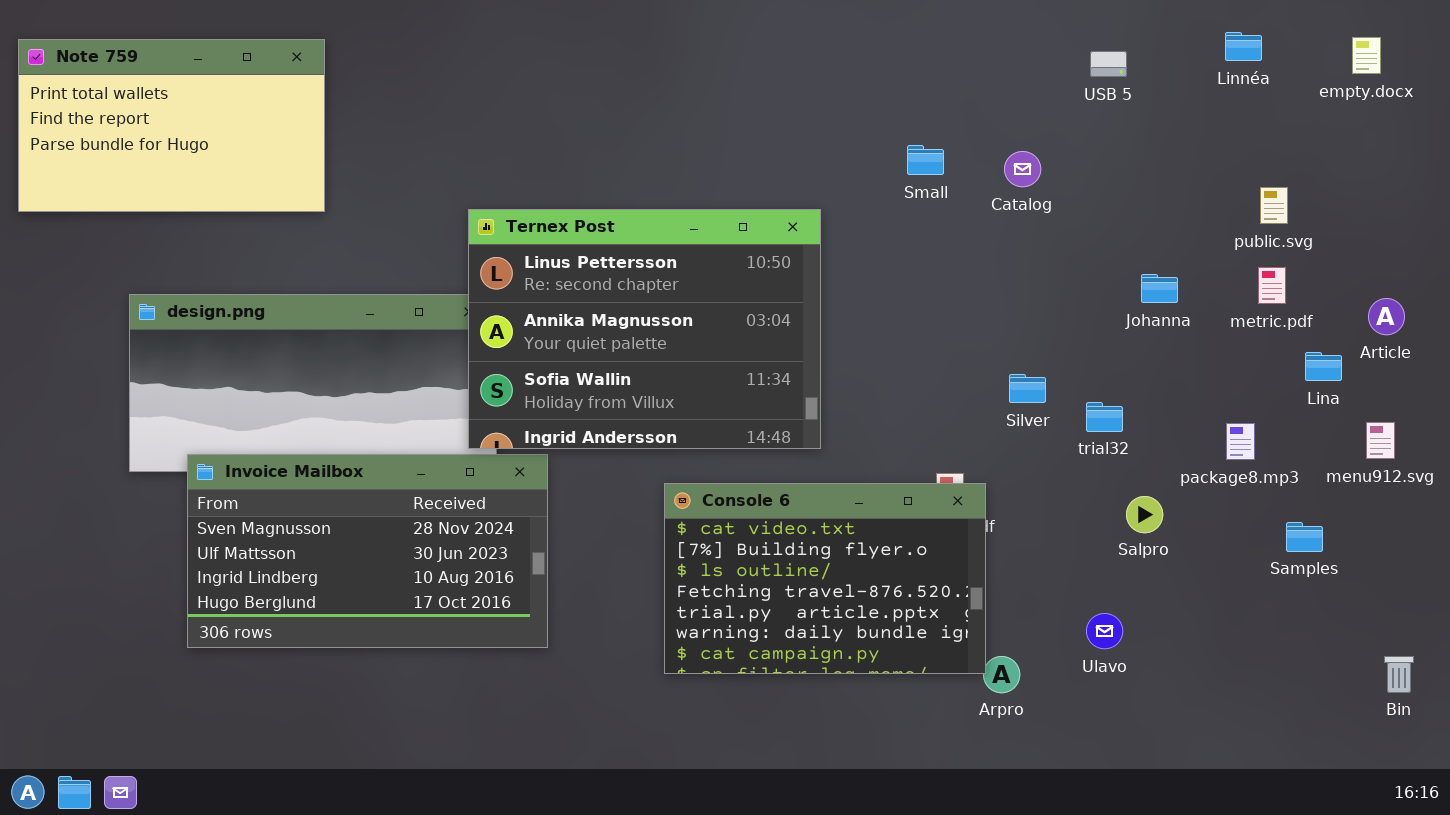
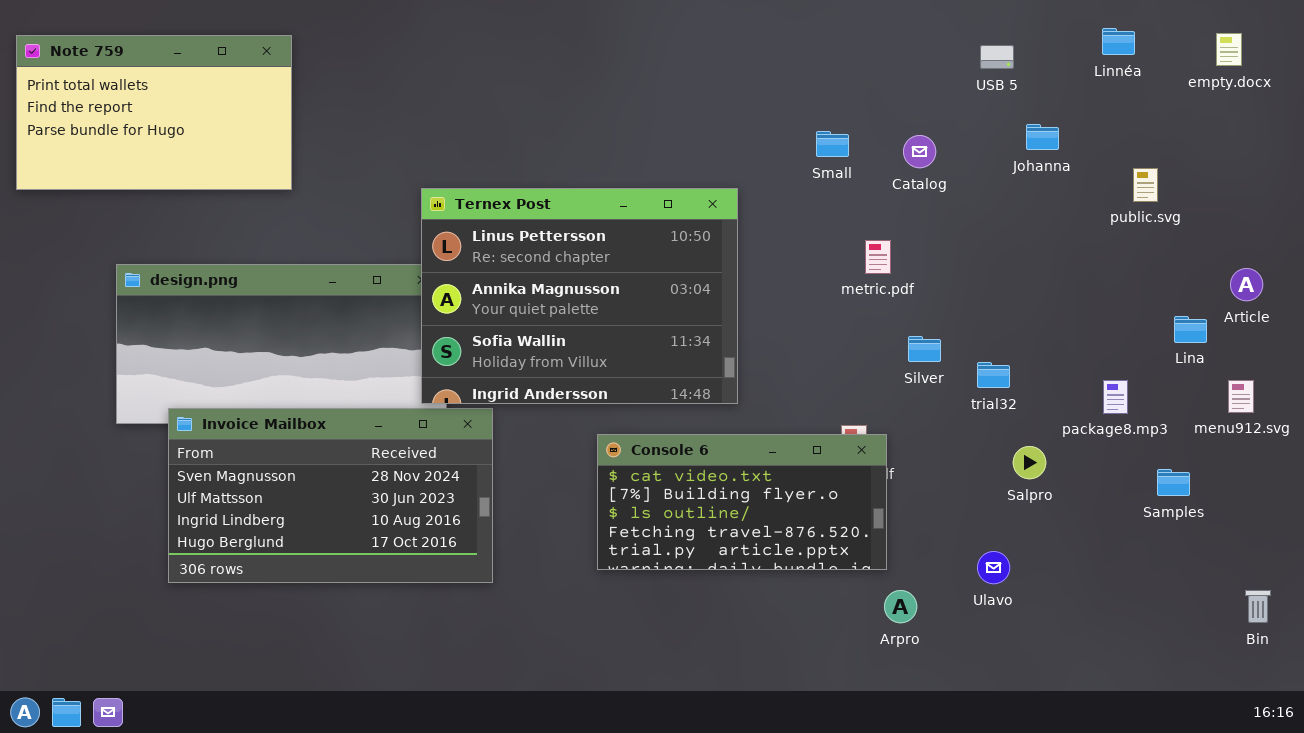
metric.pdf: [1258,267,1286,304] -> [865,240,891,274], moved
Johanna: [1141,274,1178,303] -> [1026,124,1059,150], moved
Console 6: [664,483,986,674] -> [597,434,887,570], resized

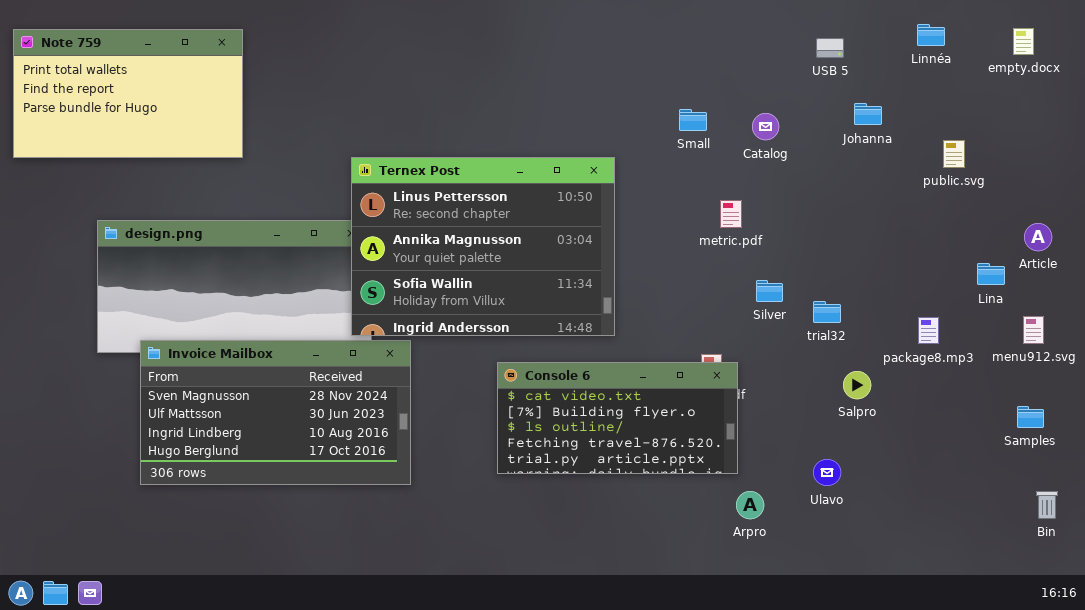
Samples: [1157,469,1190,496] -> [1017,406,1044,428], moved

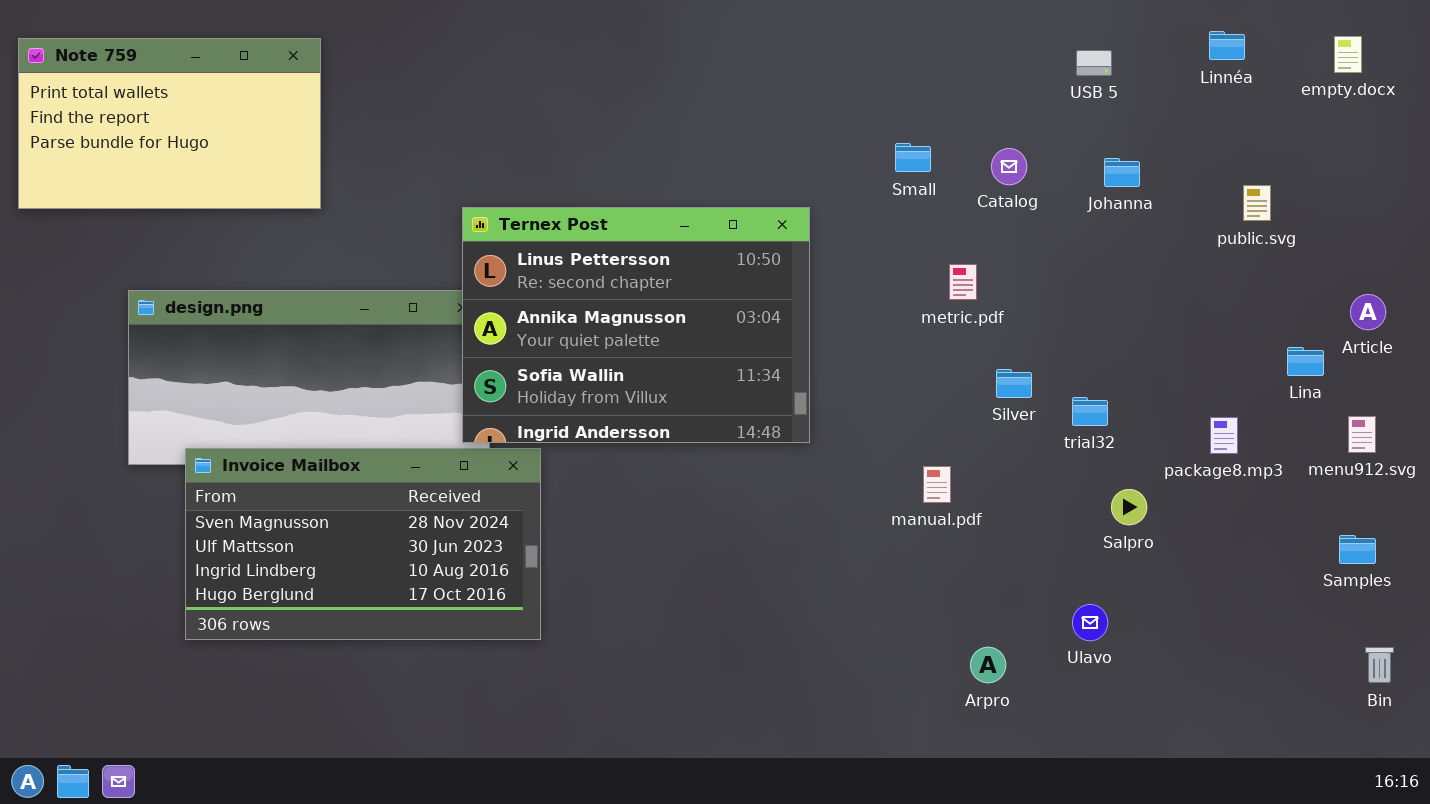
Johanna: [854,103,882,125] -> [1104,158,1140,187], moved
Console 6: [497,362,738,474] -> none, closed

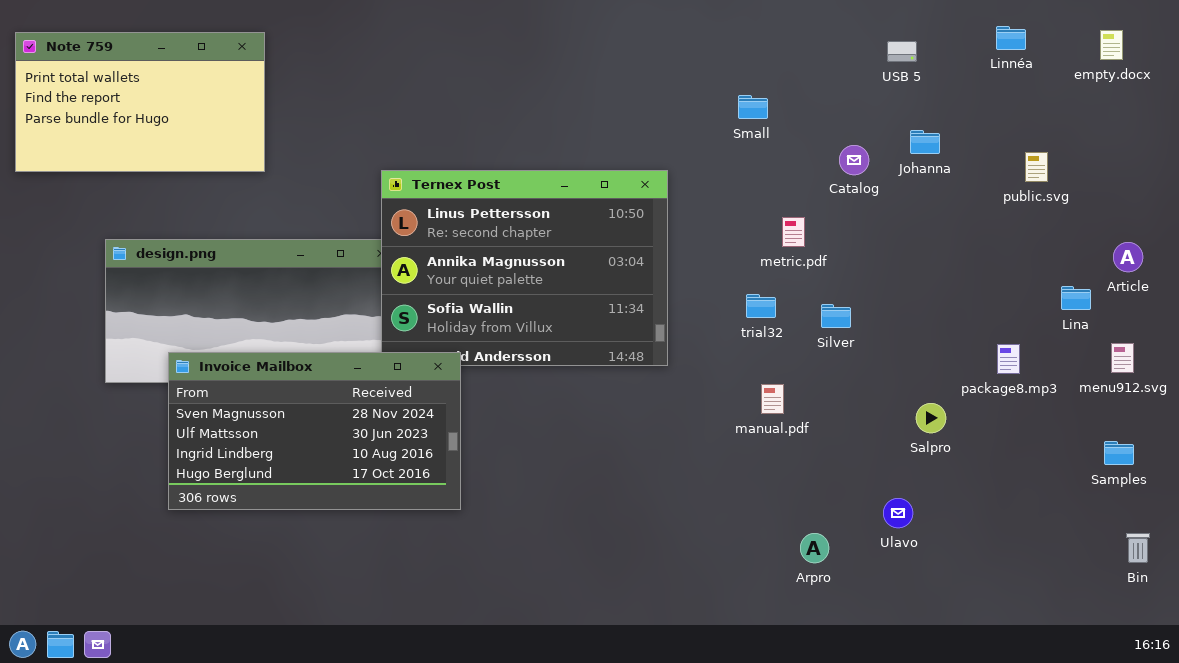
Small: [895,143,931,172] -> [738,95,768,119], moved
Catalog: [991,148,1027,185] -> [839,145,869,175], moved
trial32: [1072,397,1108,426] -> [746,294,776,318], moved
Invoice Mailbox: [185,448,541,640] -> [168,352,461,510], moved

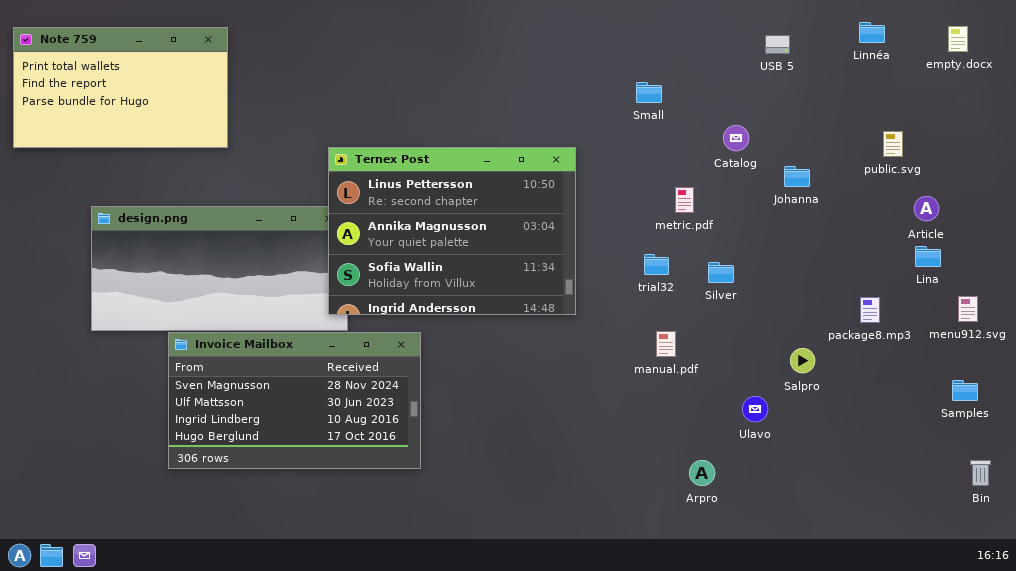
Johanna: [910,130,940,154] -> [784,166,810,187], moved
Article: [1113,242,1143,272] -> [914,196,939,221], moved
Invoice Mailbox: [168,352,461,510] -> [168,332,421,469], moved
Ulavo: [883,498,913,528] -> [742,396,768,422], moved

